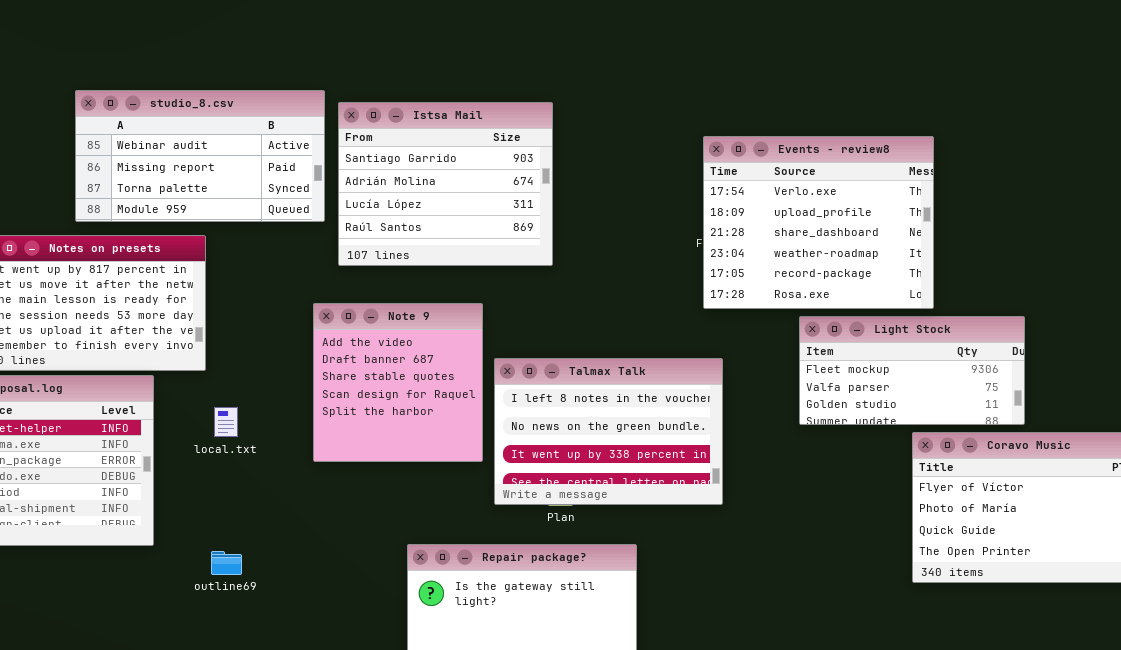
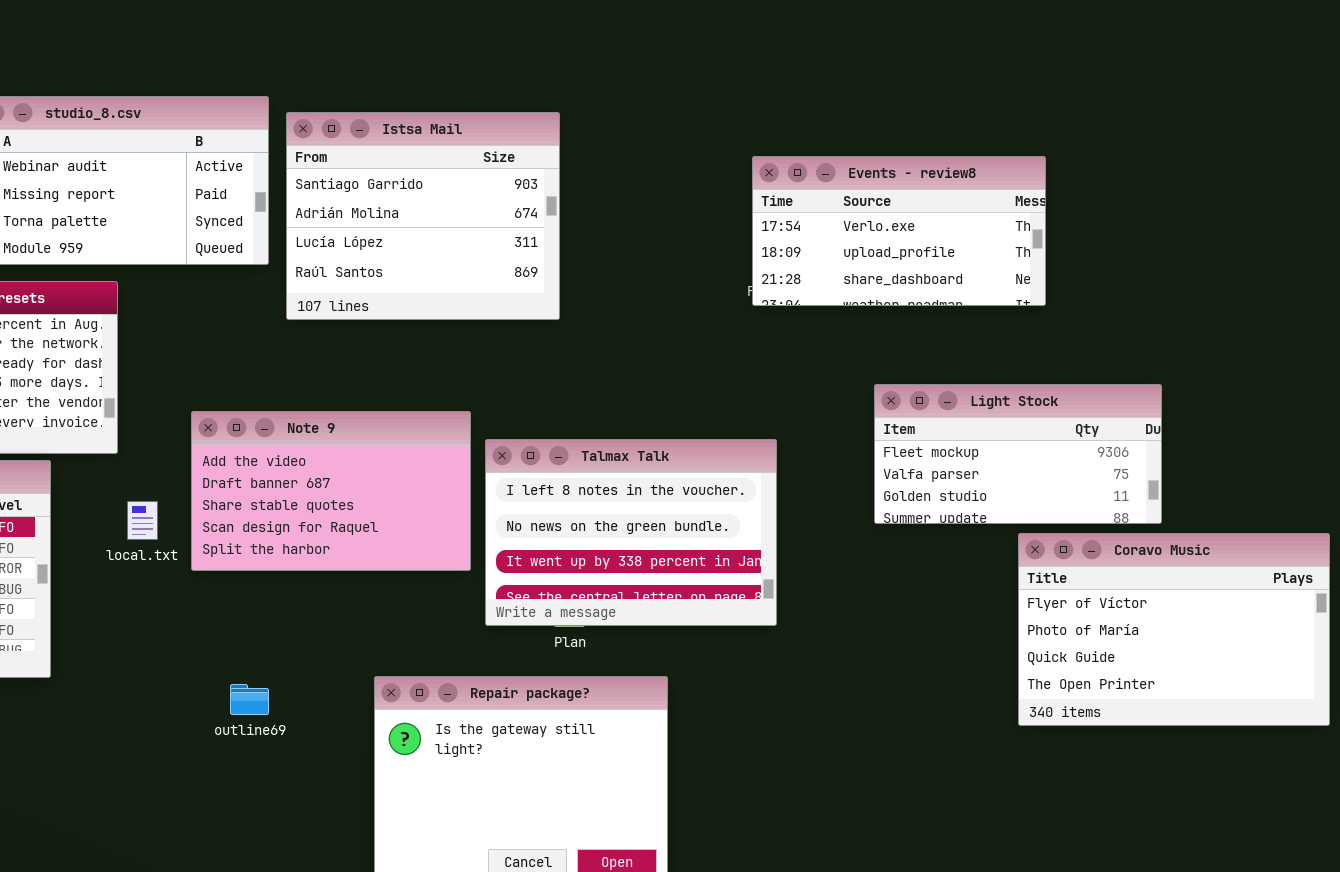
Events - review8: [703,136,934,309] -> [752,156,1046,306], resized
Note 9: [313,303,483,462] -> [191,411,471,571], resized
outline69: [211,551,242,575] -> [230,684,269,715], moved

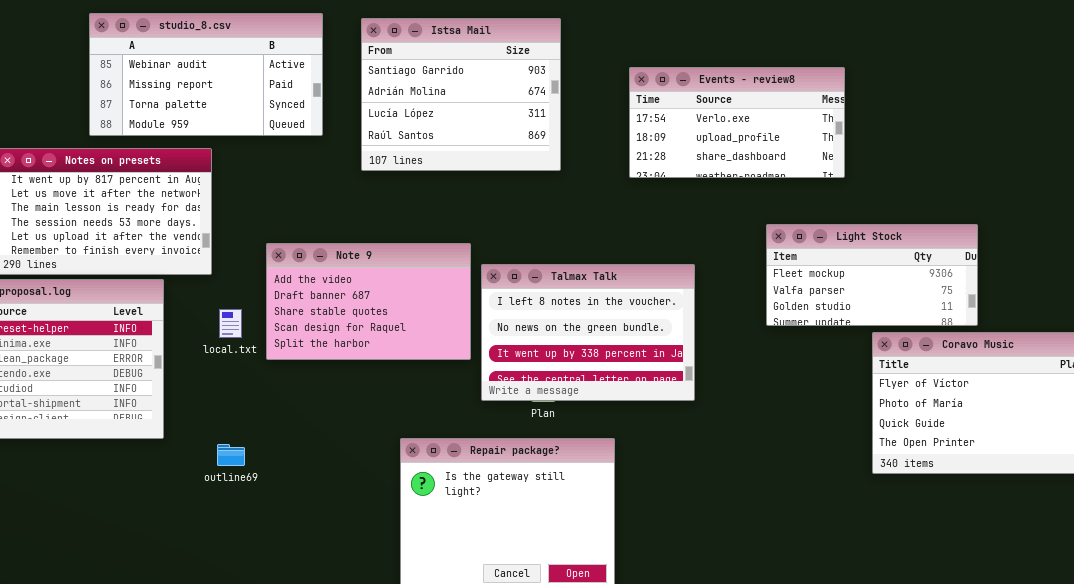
Istsa Mail: [286,112,560,320] -> [361,18,561,171], moved
Events - review8: [752,156,1046,306] -> [629,67,845,178], moved
outline69: [230,684,269,715] -> [217,444,245,466], moved

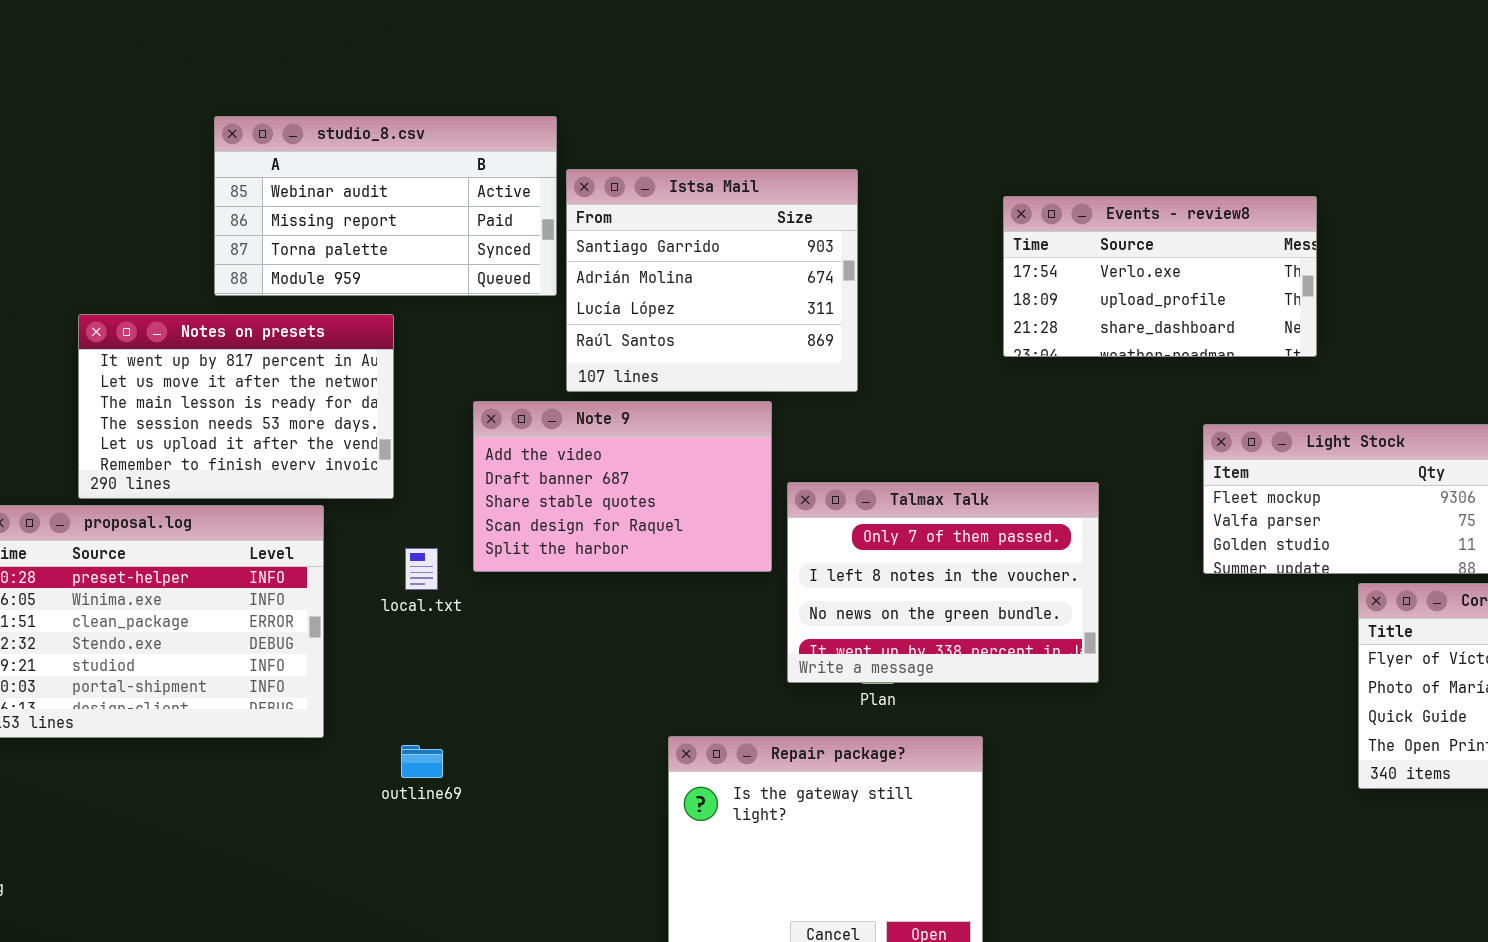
Istsa Mail: [361,18,561,171] -> [566,169,858,392], moved
Note 9: [266,243,471,360] -> [473,401,772,572], moved
Talmax Talk: [481,264,695,401] -> [787,482,1099,683], scrolled up 1 row

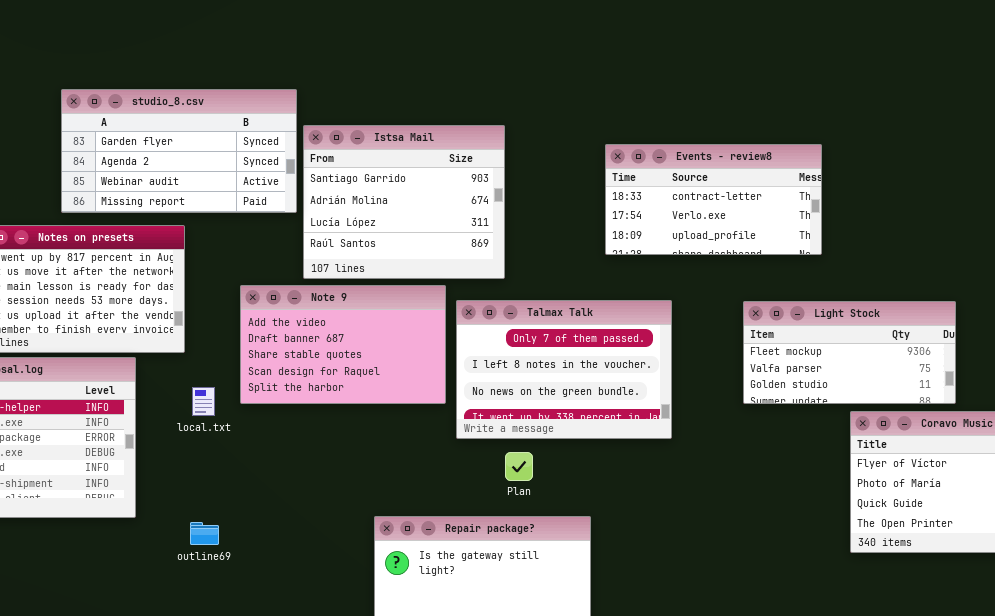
studio_8.csv: [214,116,557,296] -> [61,89,297,213], scrolled up 2 rows
Events - review8: [1003,196,1317,357] -> [605,144,822,255], scrolled up 1 row
Talmax Talk: [787,482,1099,683] -> [456,300,672,439], moved

